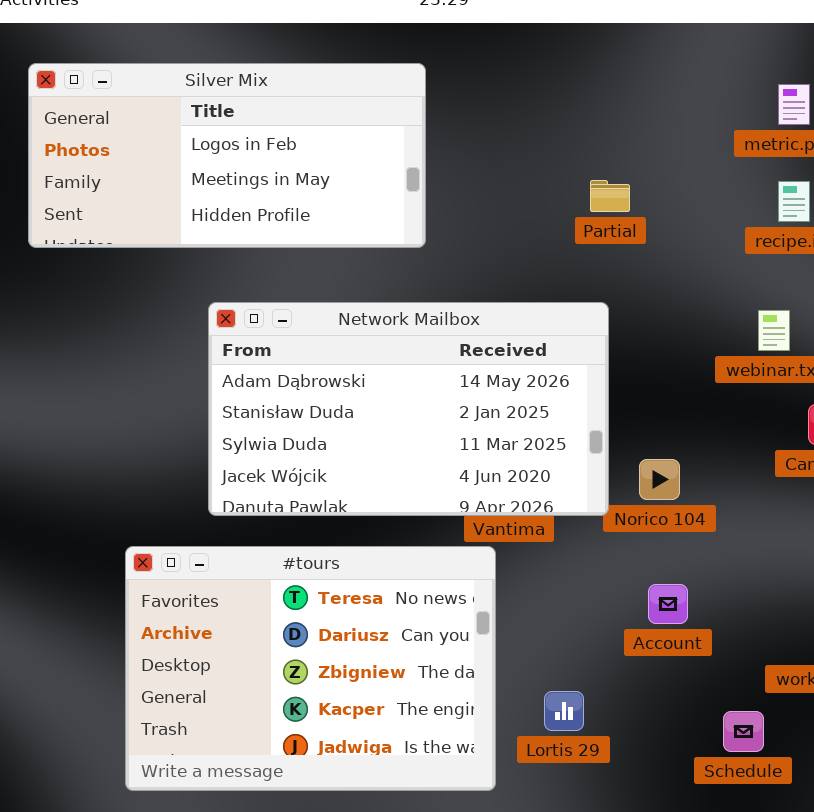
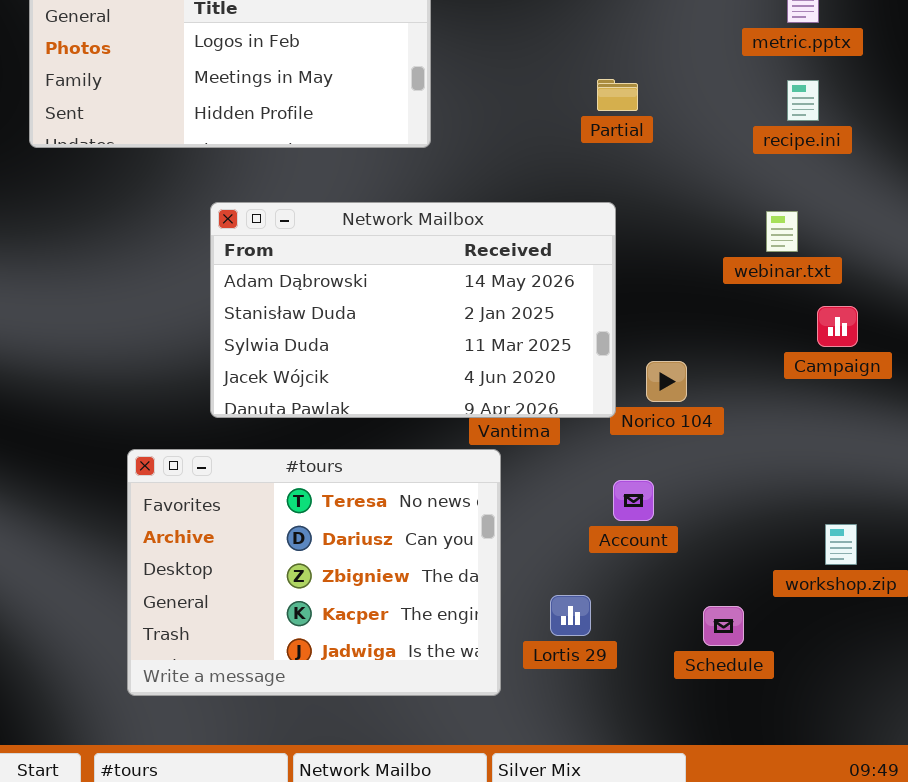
Account: [648,584,688,624] -> [613,480,654,521], moved
Schedule: [723,711,764,752] -> [703,606,744,646], moved

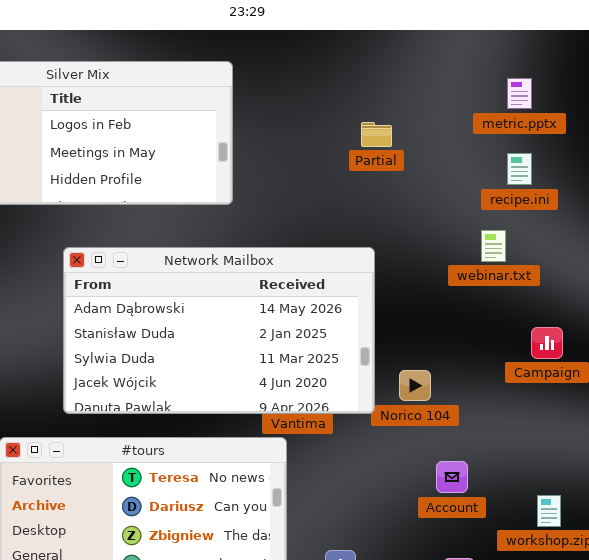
Partial: [597,79,638,111] -> [361,122,392,147], moved
webinar.txt: [766,211,798,252] -> [481,230,506,262], moved
Account: [613,480,654,521] -> [436,461,468,493], moved

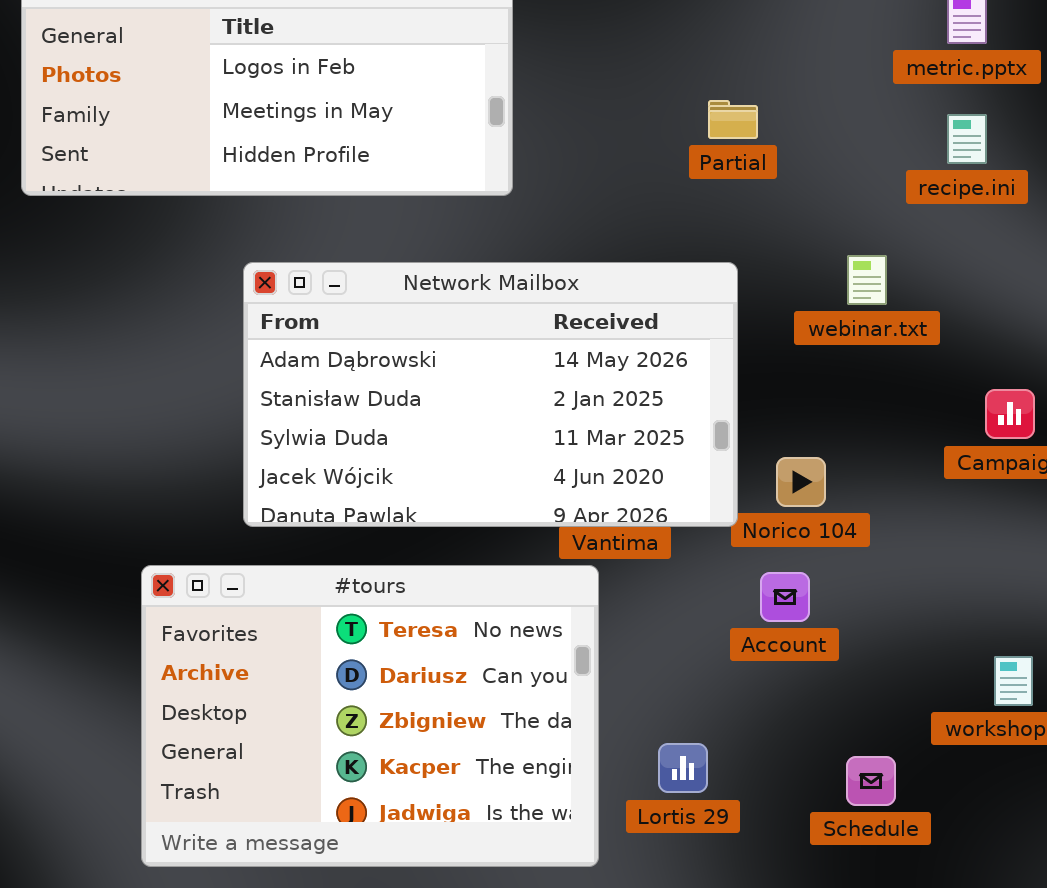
Partial: [361,122,392,147] -> [708,100,758,139], moved
webinar.txt: [481,230,506,262] -> [847,255,887,305], moved
Account: [436,461,468,493] -> [760,572,810,622], moved

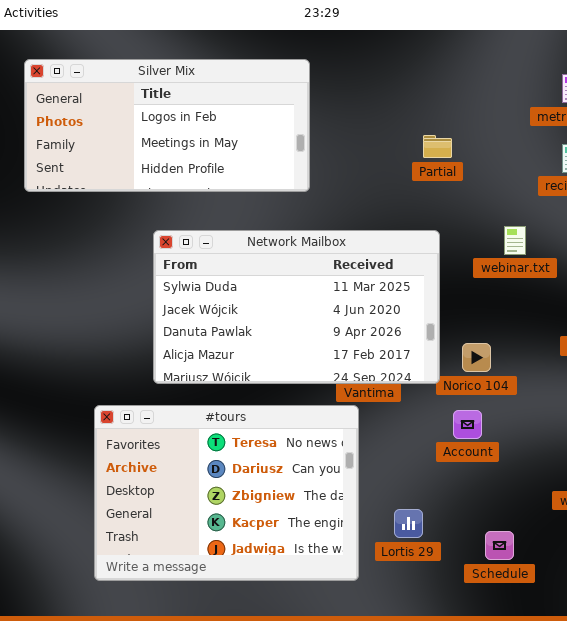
Network Mailbox: [243,262,738,527] -> [153,230,440,384], scrolled down 2 rows
Schedule: [846,756,896,806] -> [485,531,514,560], moved

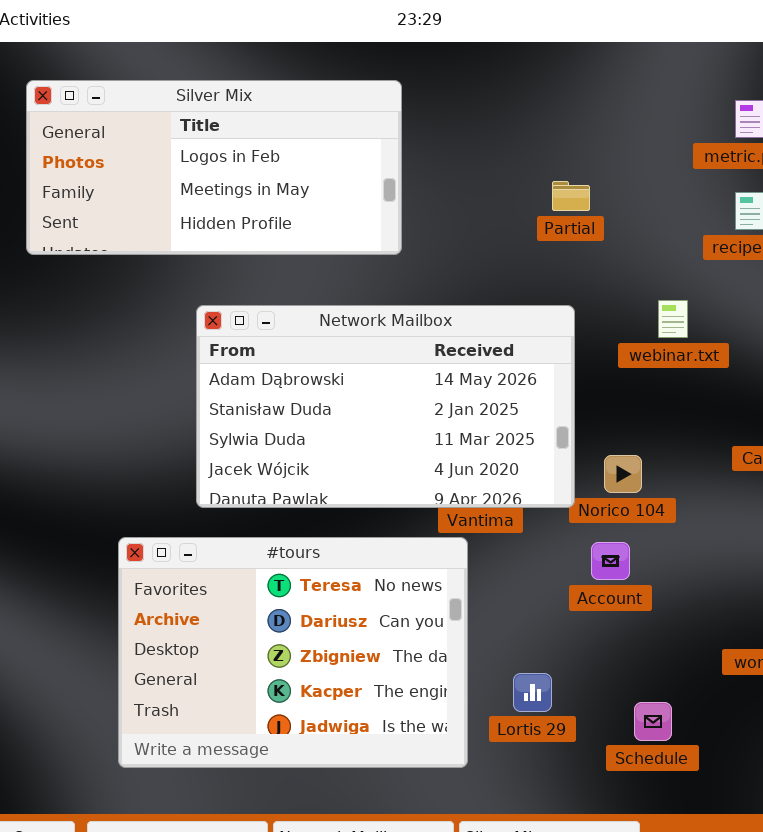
Network Mailbox: [153,230,440,384] -> [196,305,575,508], scrolled up 2 rows

